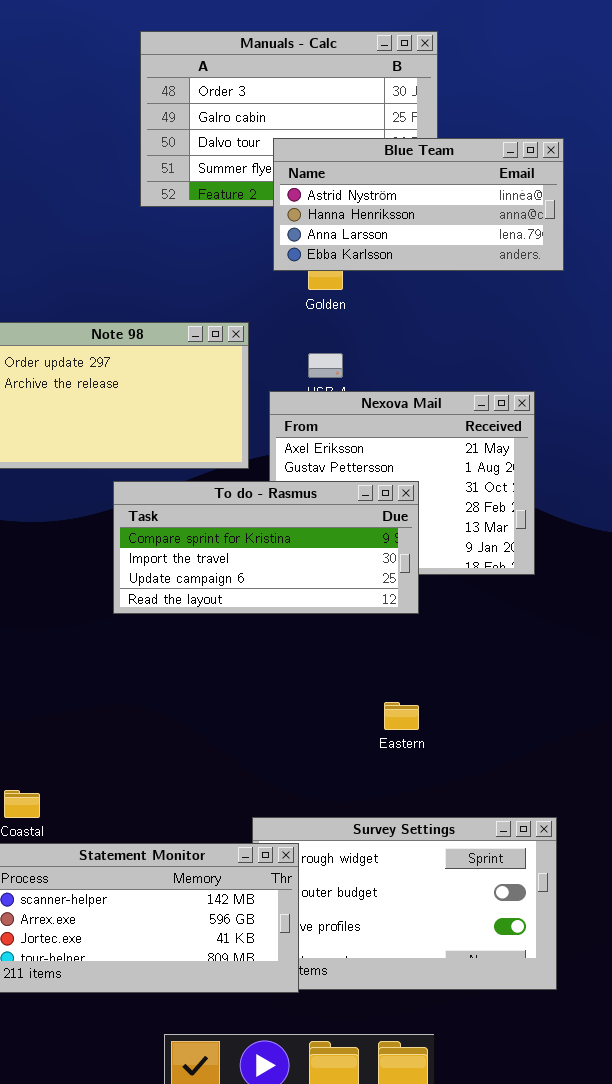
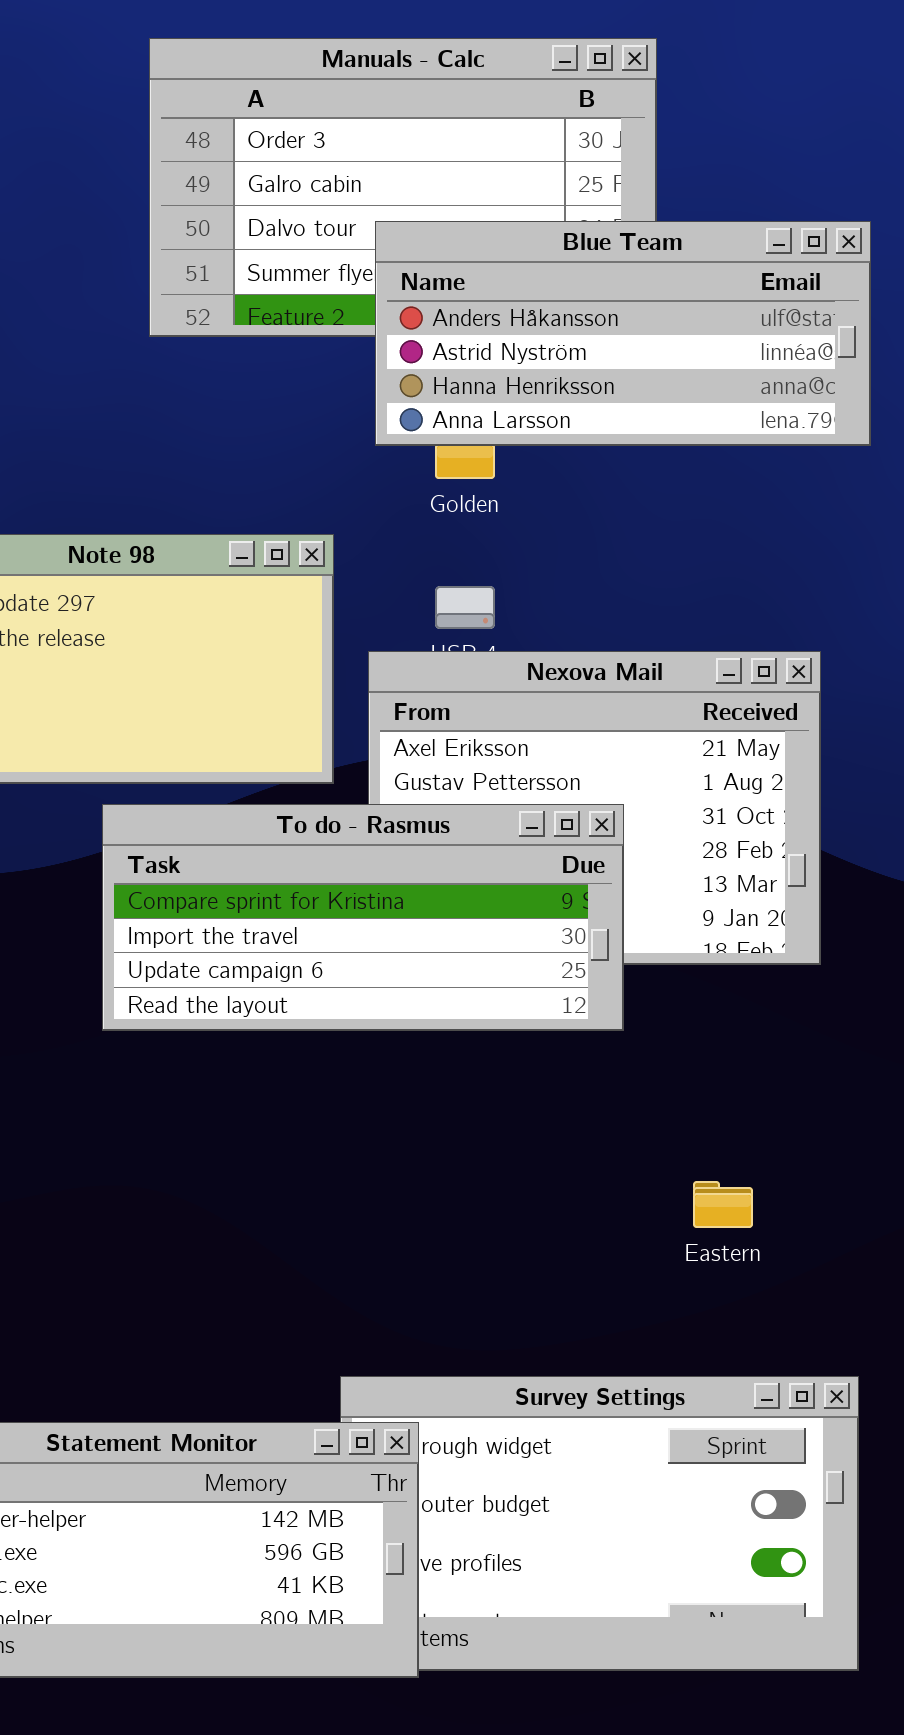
Blue Team: [273,138,564,271] -> [375,221,871,446], scrolled up 1 row
Eastern: [384,702,419,730] -> [693,1181,753,1228], moved

